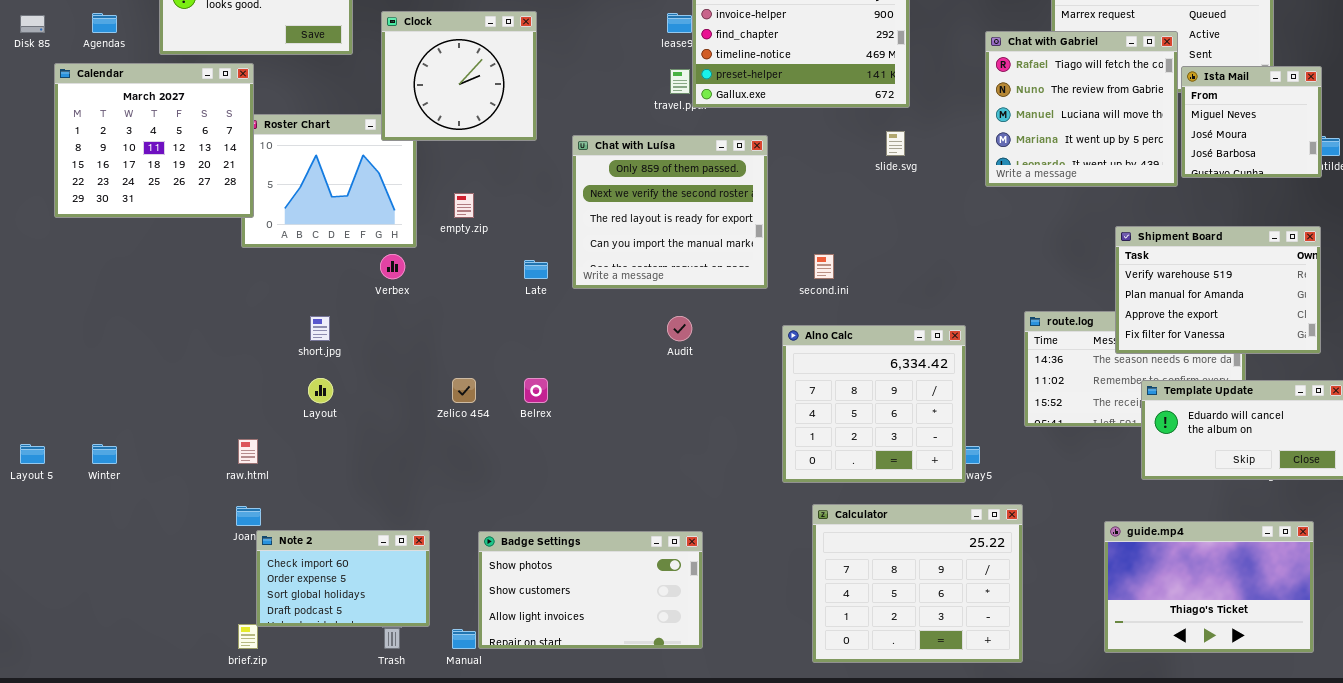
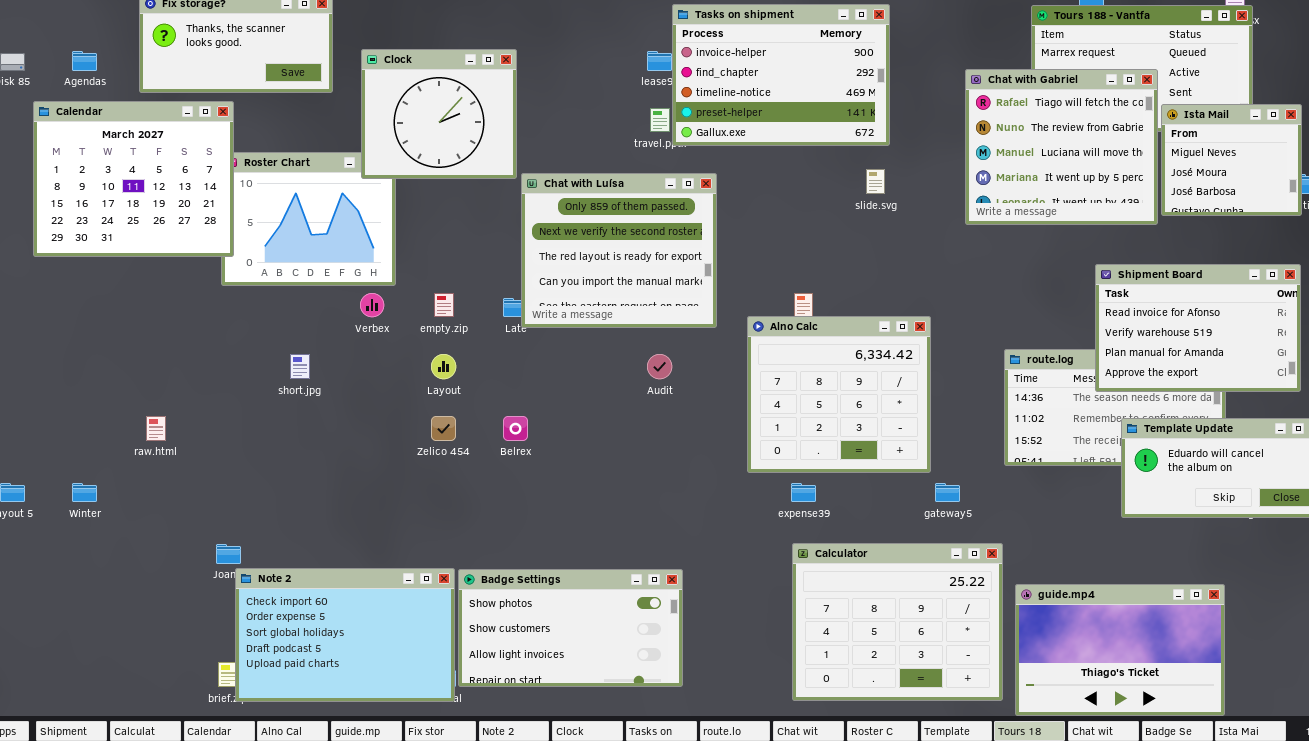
Chat with Luísa: [572,135,768,289] -> [521,173,717,328], moved
empty.zip: [454,193,474,218] -> [434,293,454,317], moved
Shipment Board: [1115,226,1321,354] -> [1095,264,1301,392], scrolled up 1 row
Alno Calc: [782,325,966,483] -> [747,316,931,473], moved
Layout: [308,378,333,403] -> [431,354,456,379], moved
raw.html: [238,439,258,464] -> [146,416,166,441], moved
guide.mp4: [1104,521,1314,653] -> [1015,584,1225,716], moved
Note 2: [256,530,430,627] -> [235,568,455,702], resized

